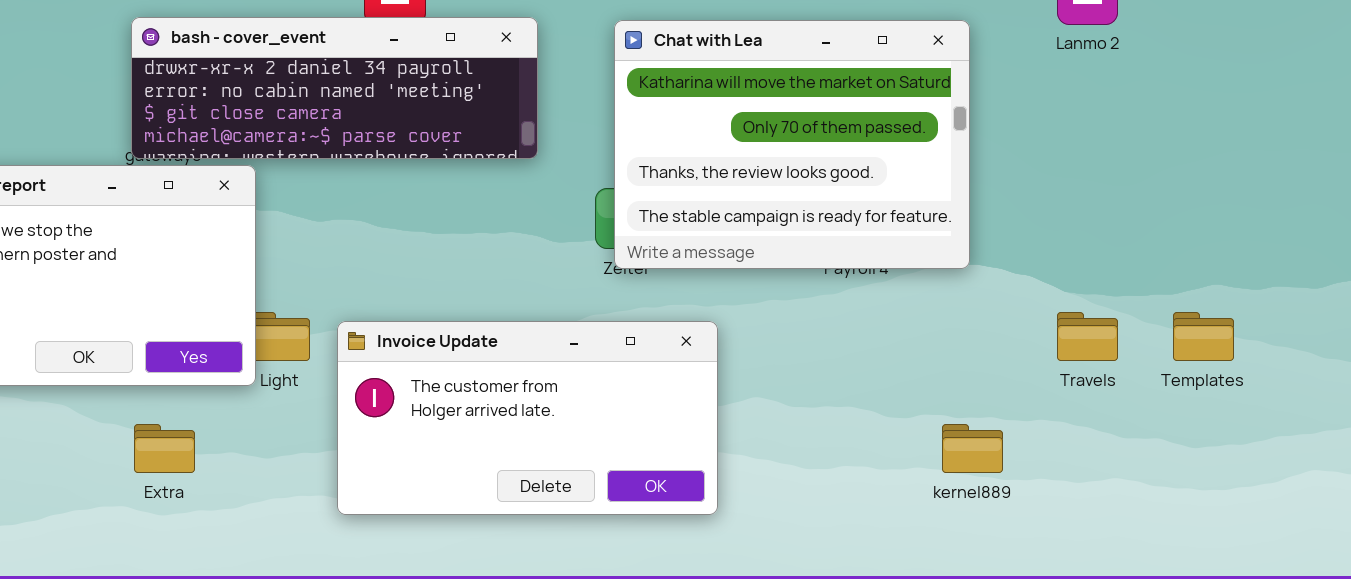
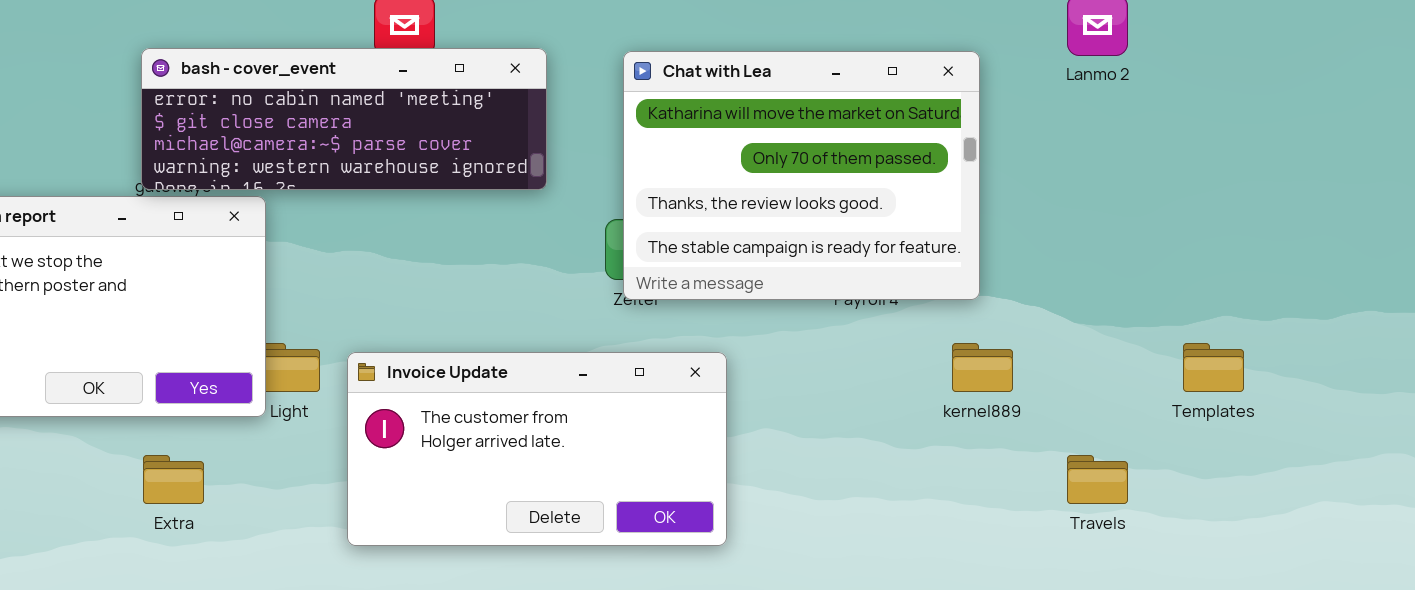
bash - cover_event: [131,17,538,159] -> [141,48,547,190], scrolled down 1 row
Travels: [1057,312,1118,361] -> [1067,455,1128,504], moved
kernel889: [942,424,1003,473] -> [952,343,1013,392], moved

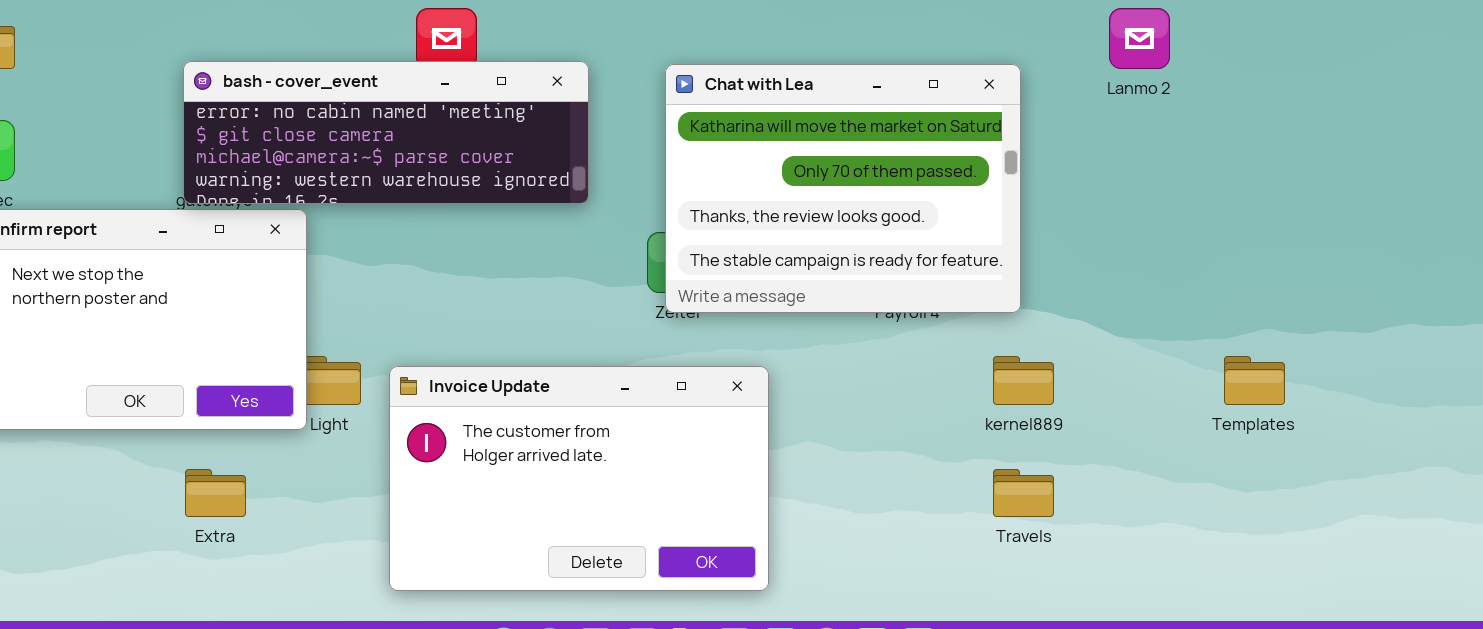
Invoice Update: [347,352,727,546] -> [389,366,769,591], resized
Travels: [1067,455,1128,504] -> [993,469,1054,517], moved

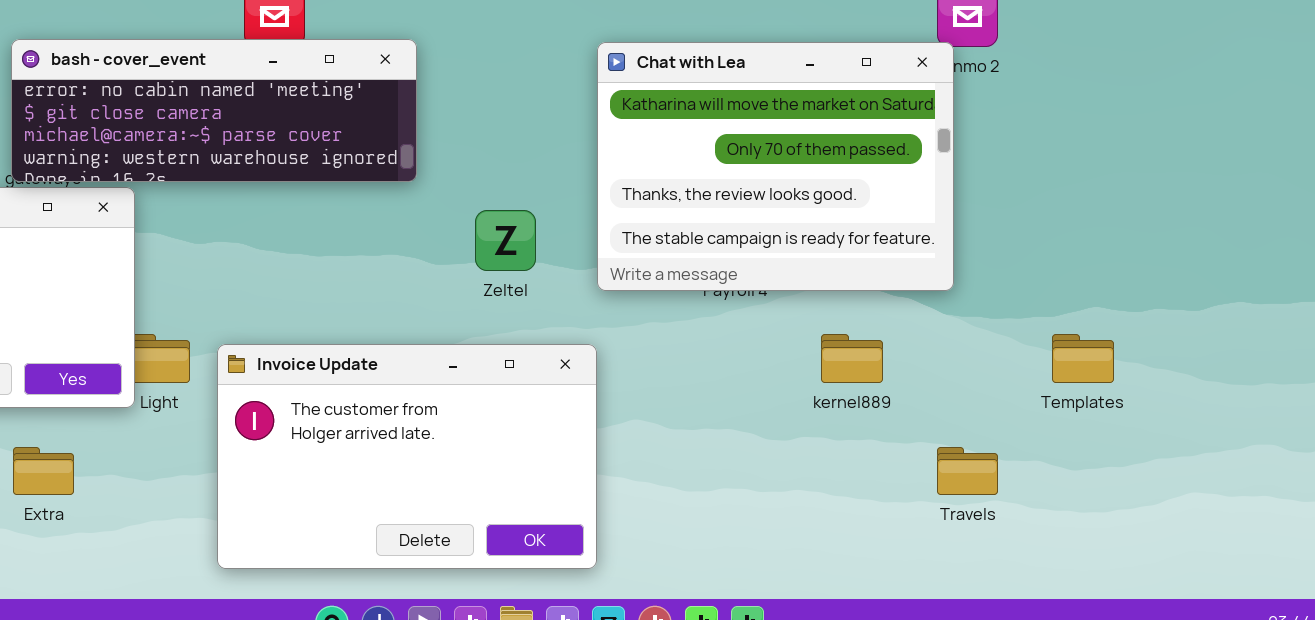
Chat with Lea: [665,64,1021,313] -> [597,42,954,291], moved
Travels: [993,469,1054,517] -> [937,447,998,495], moved

